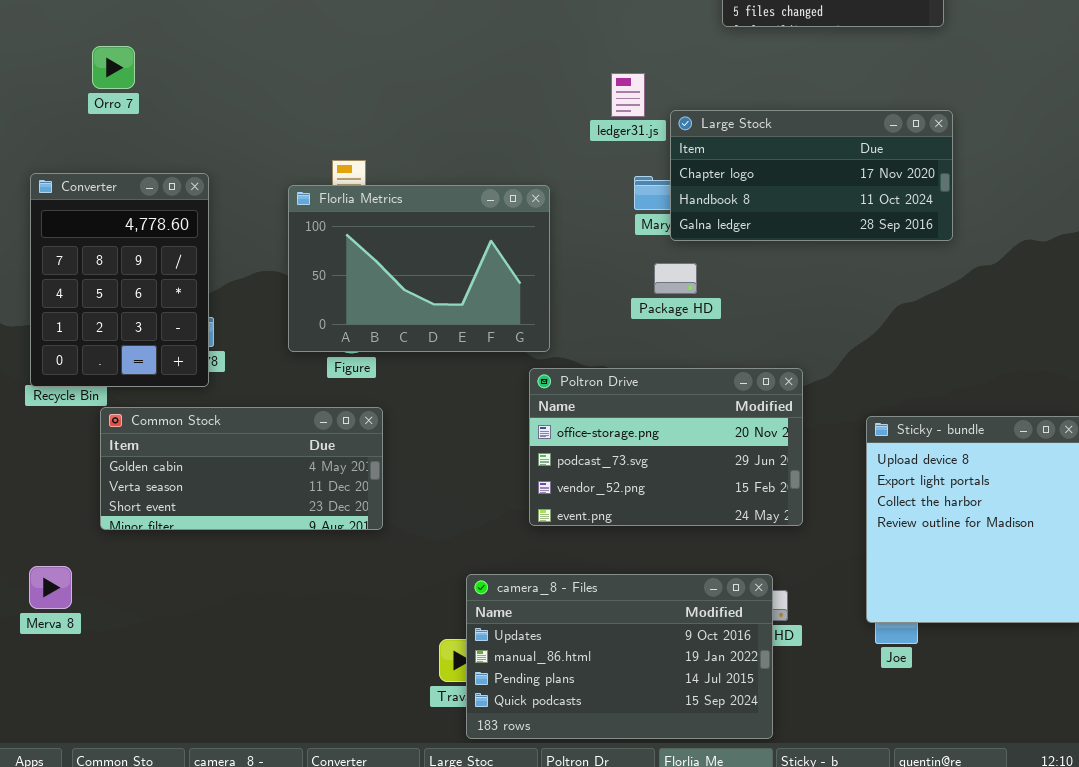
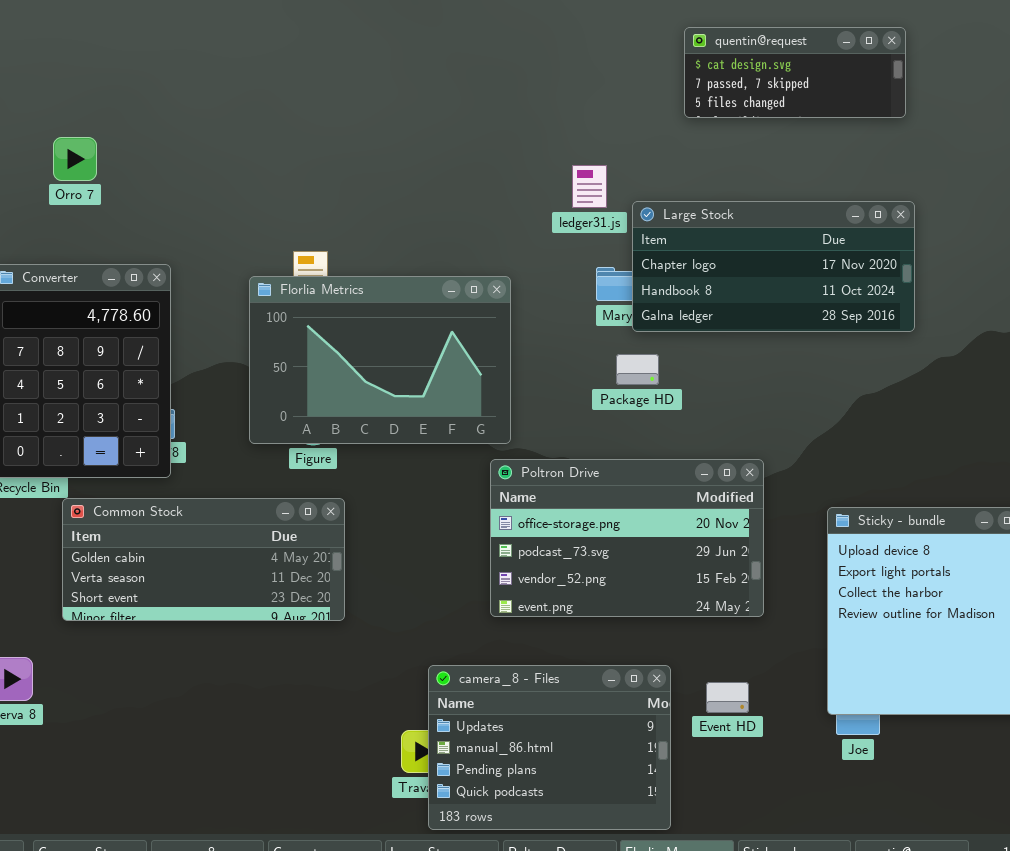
camera_8 - Files: [466,574,773,739] -> [428,665,671,830], resized

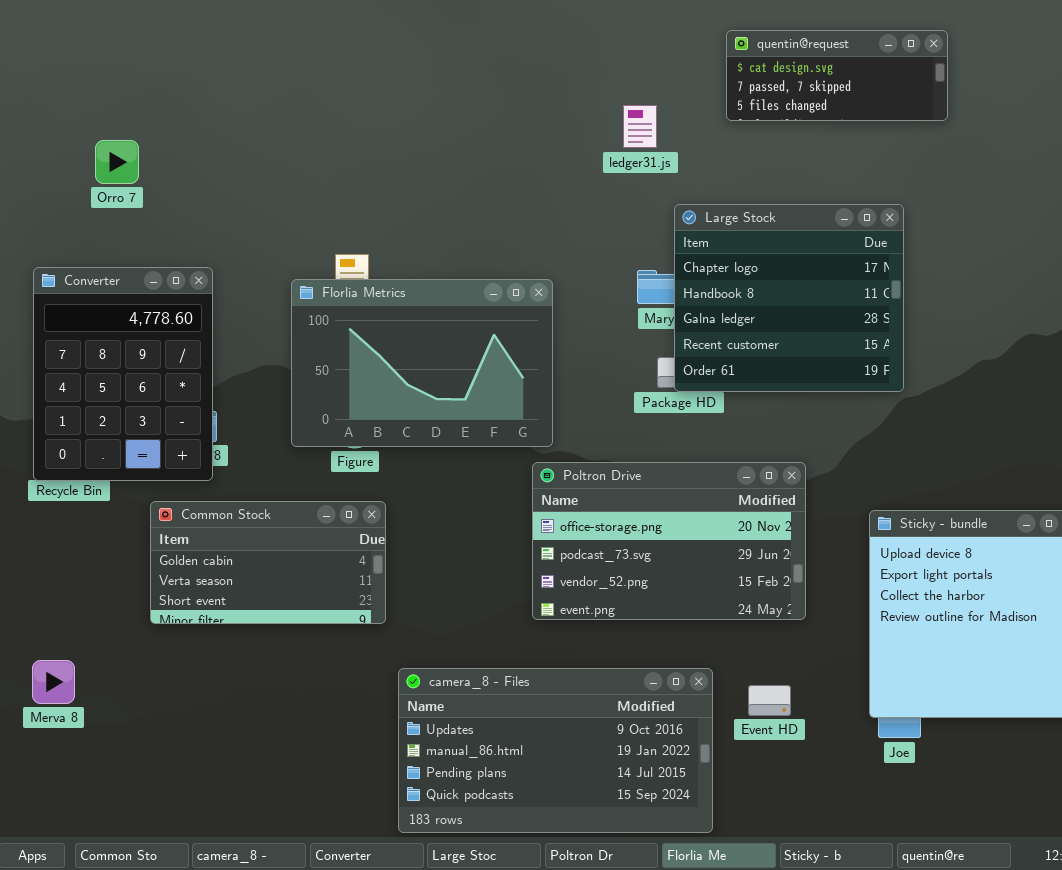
ledger31.js: [572,165,607,208] -> [623,105,657,148], moved
Large Stock: [632,201,915,332] -> [674,204,904,392], resized
Common Stock: [62,498,345,621] -> [150,501,386,624], resized
camera_8 - Files: [428,665,671,830] -> [398,668,713,833], resized

